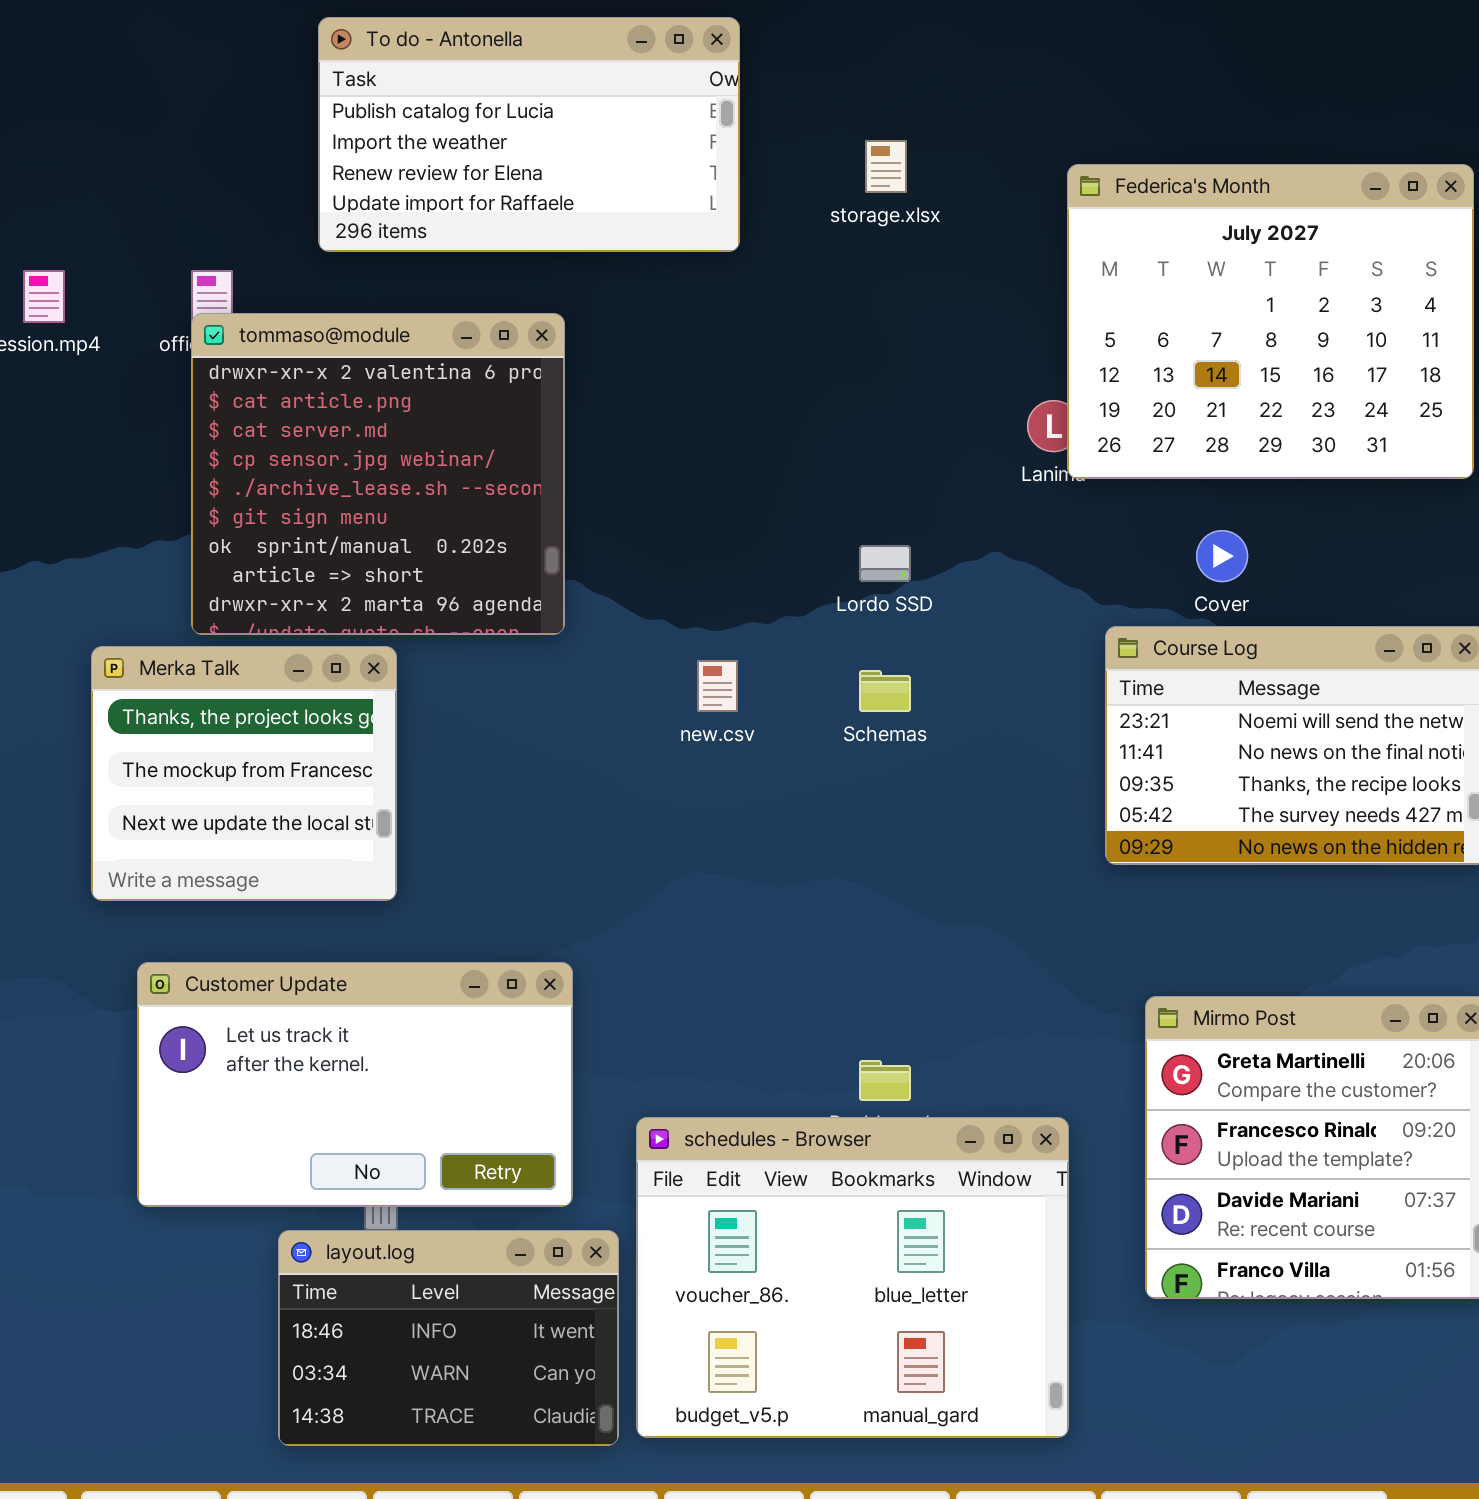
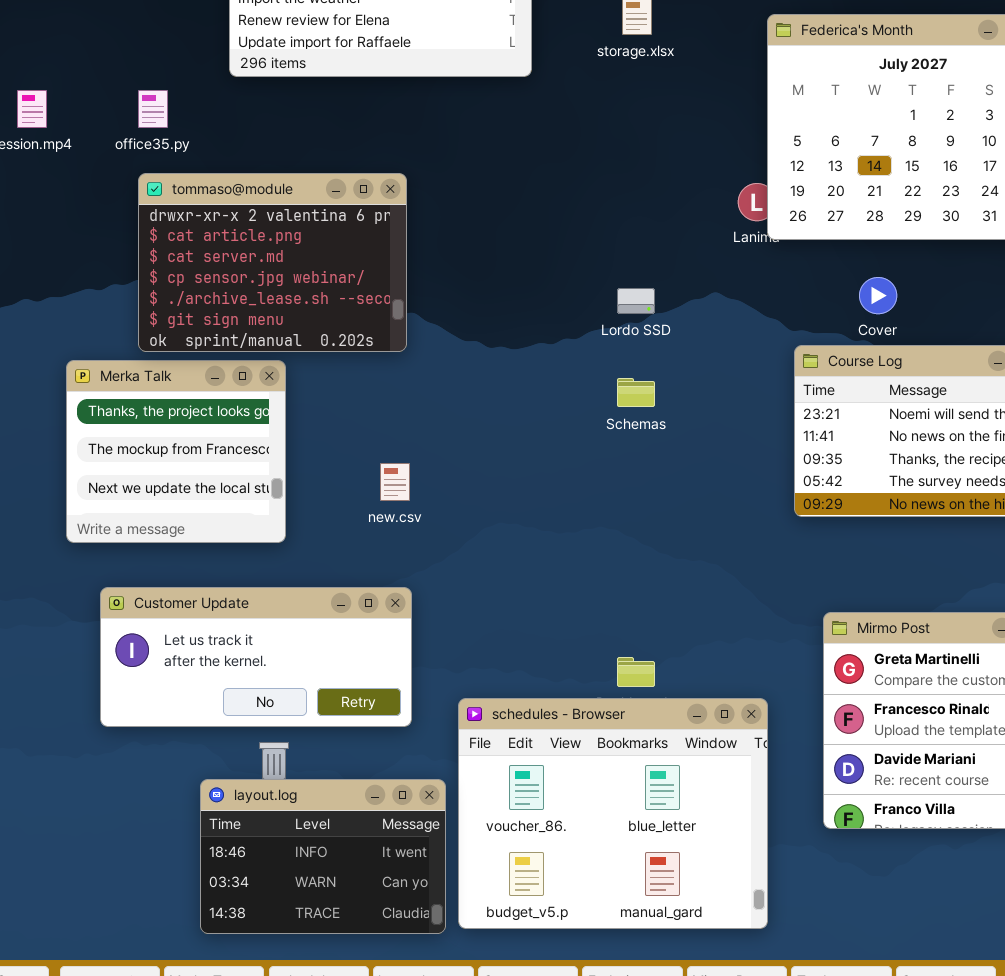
tommaso@module: [191,313,565,635] -> [138,173,407,352], resized
new.csv: [697,660,738,712] -> [380,463,410,501], moved
Customer Update: [137,962,573,1207] -> [100,587,412,727], resized

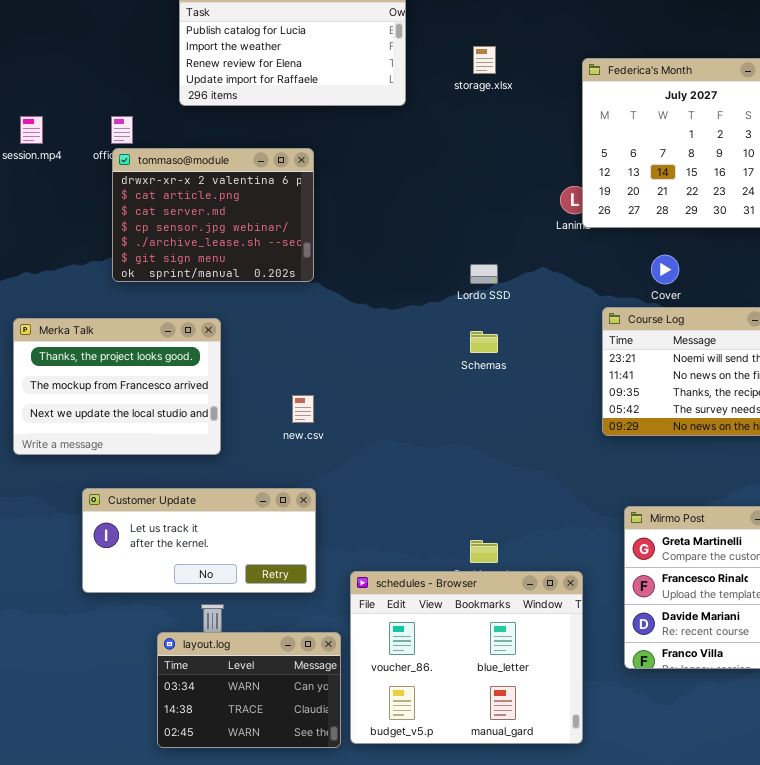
tommaso@module: [138,173,407,352] -> [112,148,314,282], moved
Merka Talk: [66,360,286,543] -> [13,318,221,455], resized
layout.log: [200,779,446,934] -> [157,632,341,748], scrolled down 1 row

